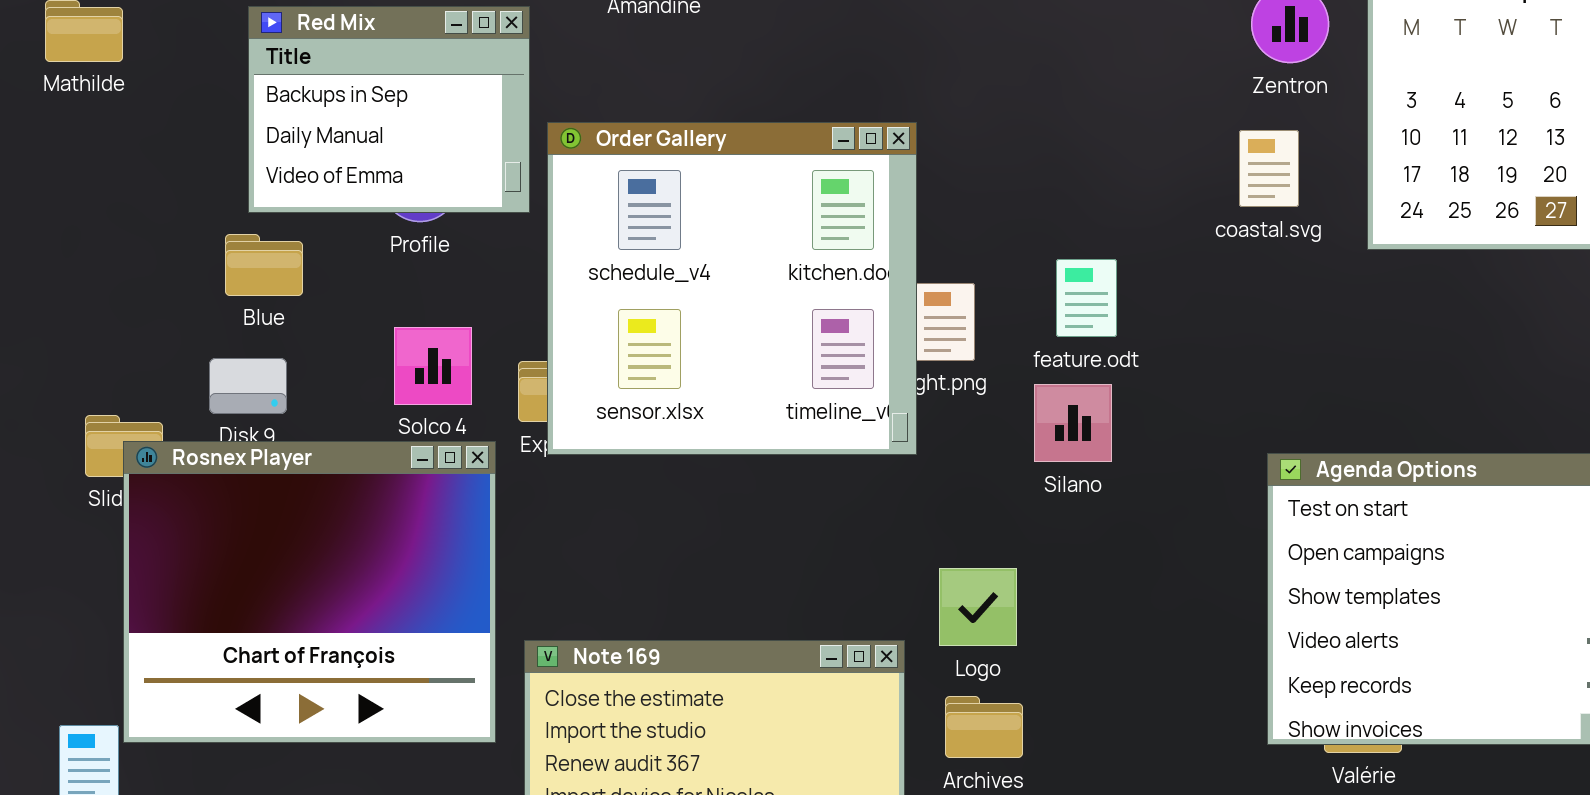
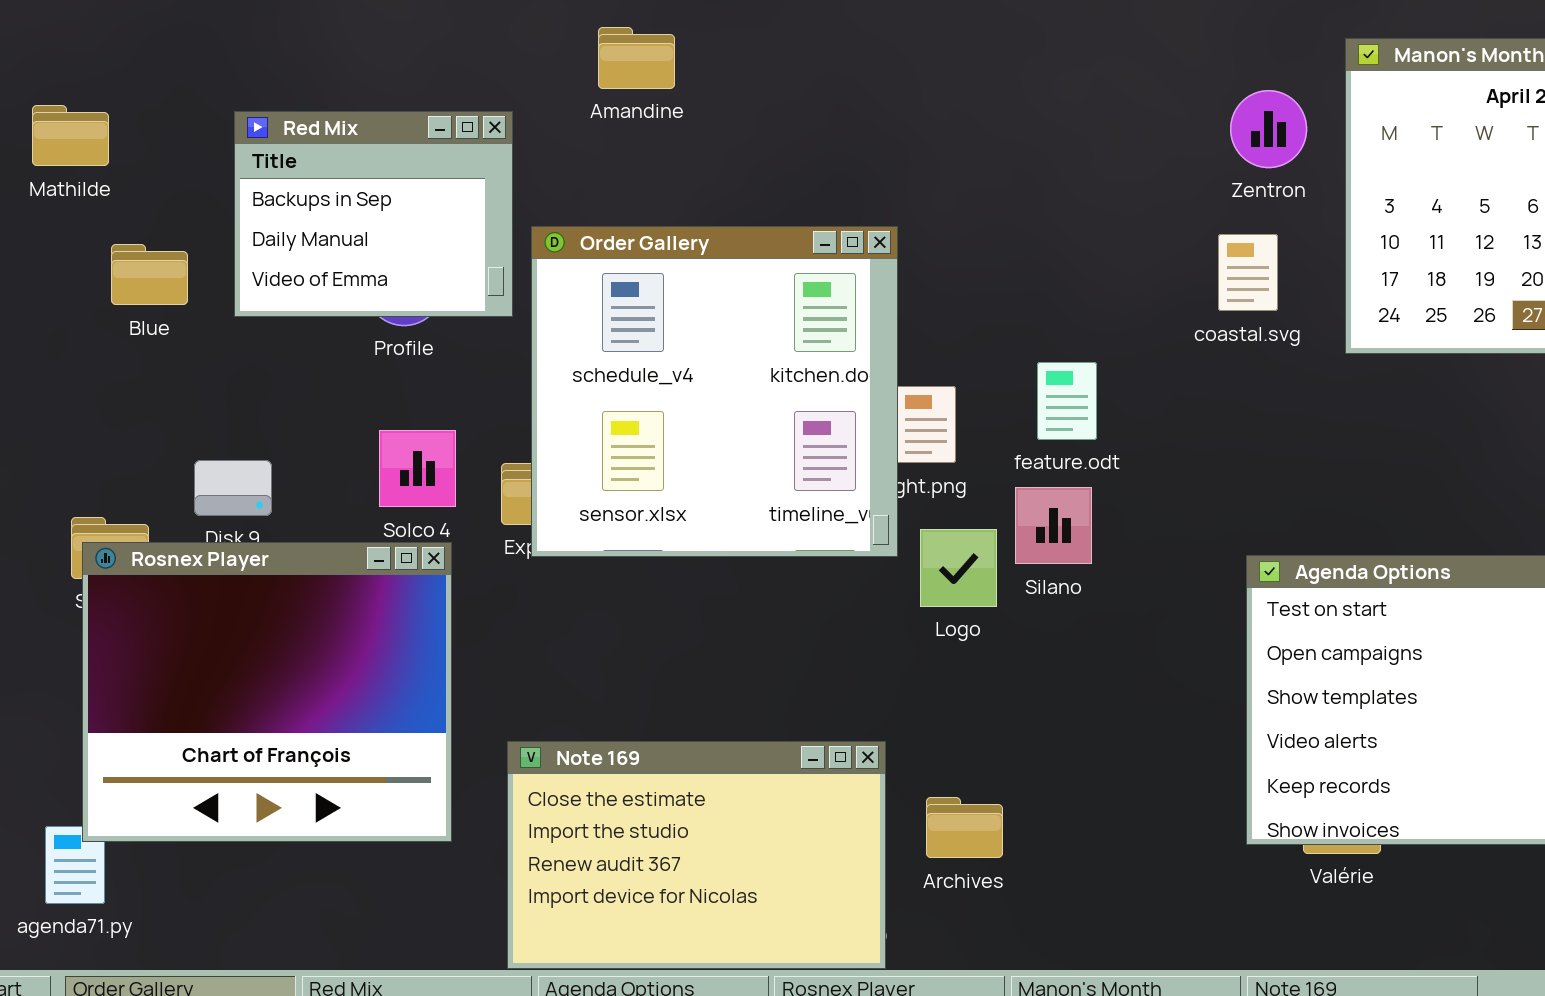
Blue: [225,234,303,296] -> [111,244,188,305], moved
Rosnex Player: [123,441,496,743] -> [82,542,452,842], moved
Logo: [939,568,1017,646] -> [920,529,997,607], moved

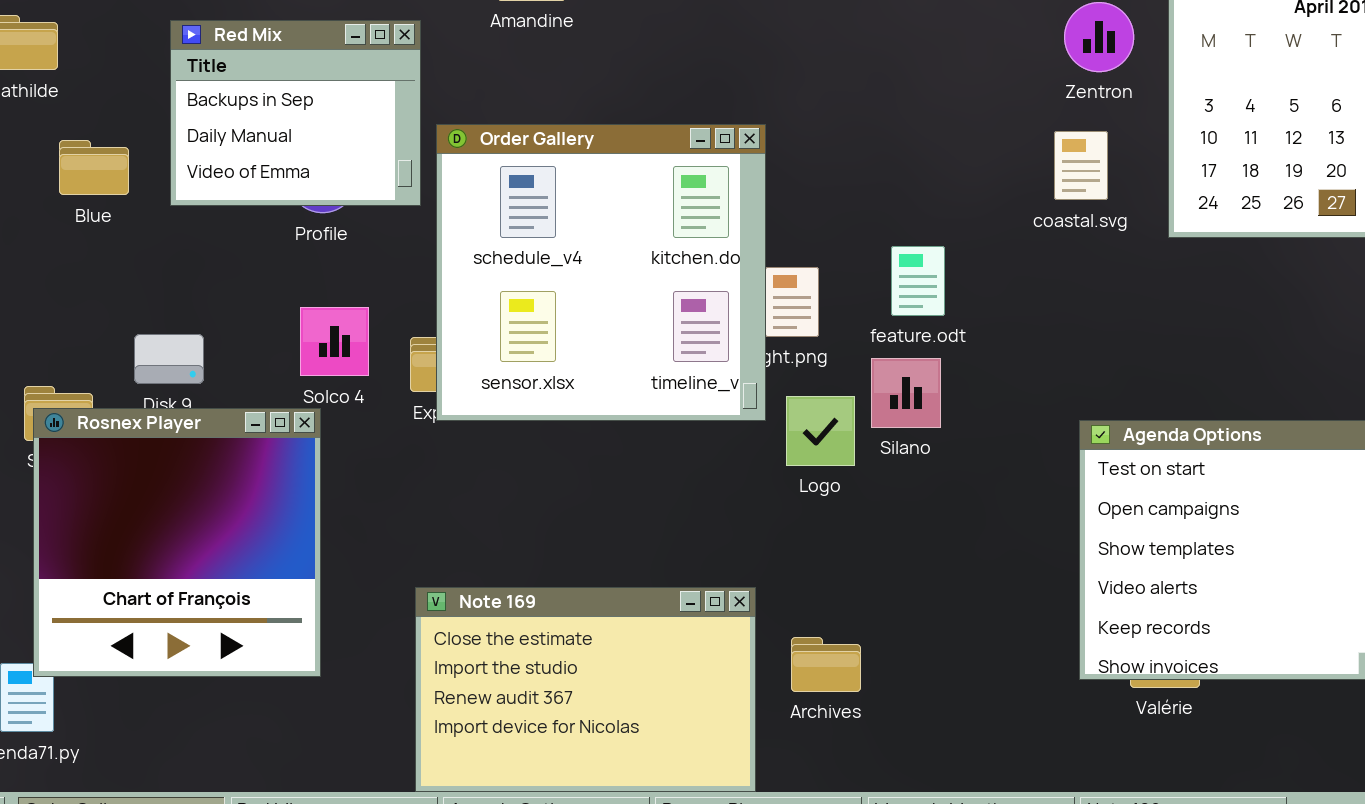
Rosnex Player: [82,542,452,842] -> [33,408,321,677], resized

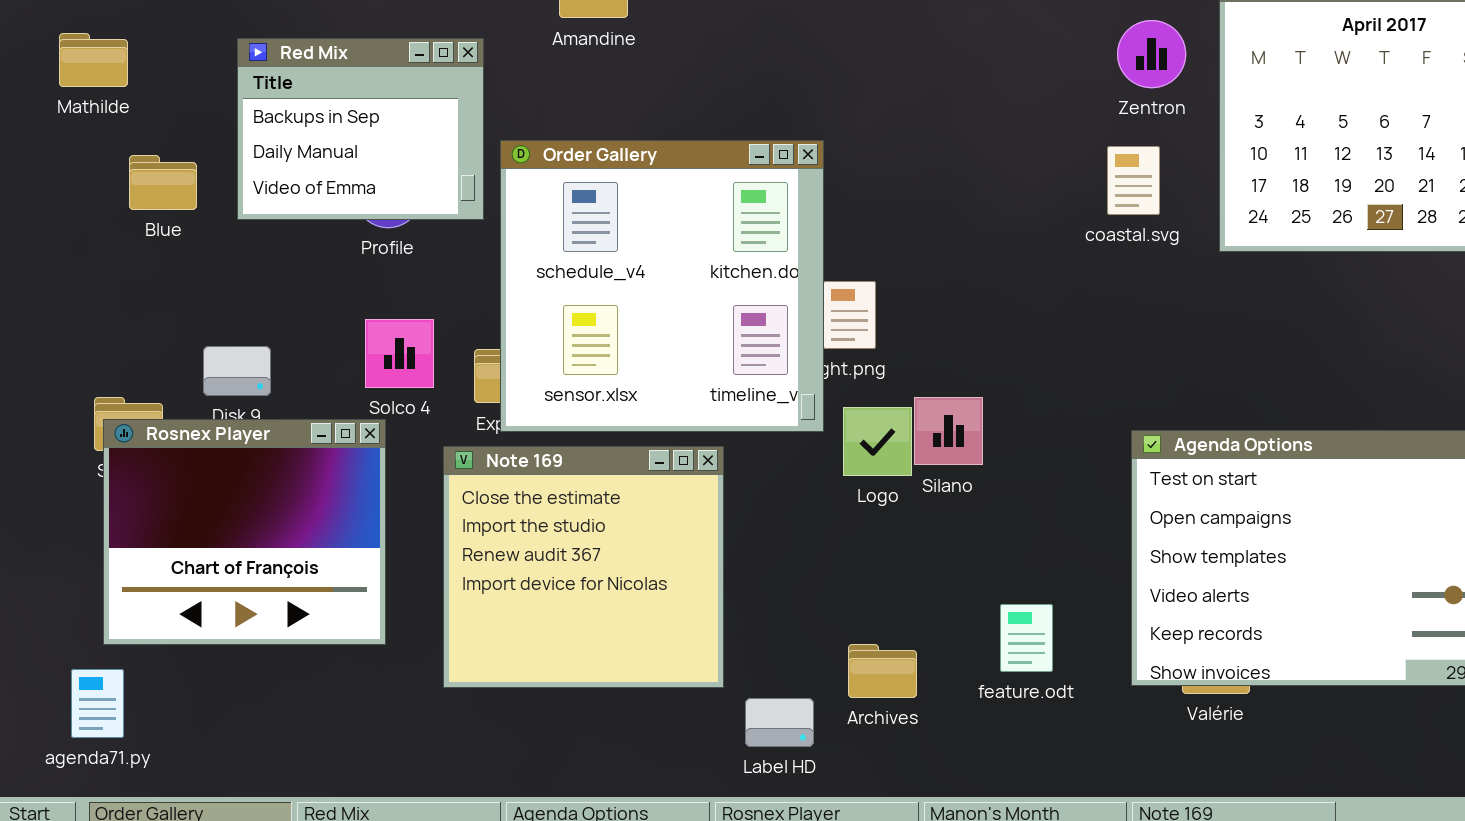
feature.odt: [891,246,945,316] -> [1000,604,1053,672], moved
Silano: [871,358,941,428] -> [914,397,983,465], moved
Rosnex Player: [33,408,321,677] -> [103,419,386,645], resized
Note 169: [415,587,756,792] -> [443,446,724,688], moved, resized

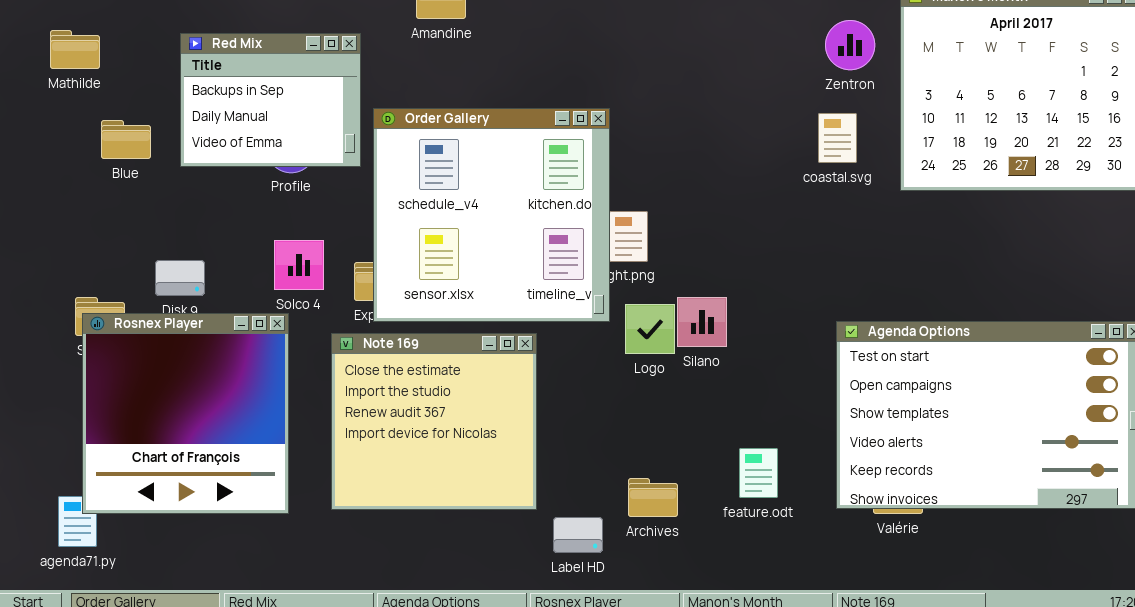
Rosnex Player: [103,419,386,645] -> [82,313,289,514], resized

